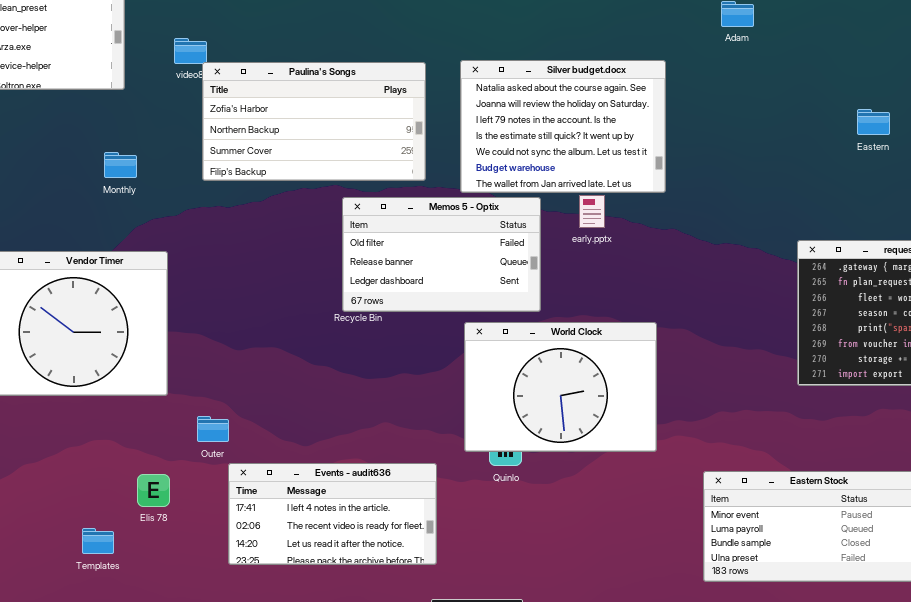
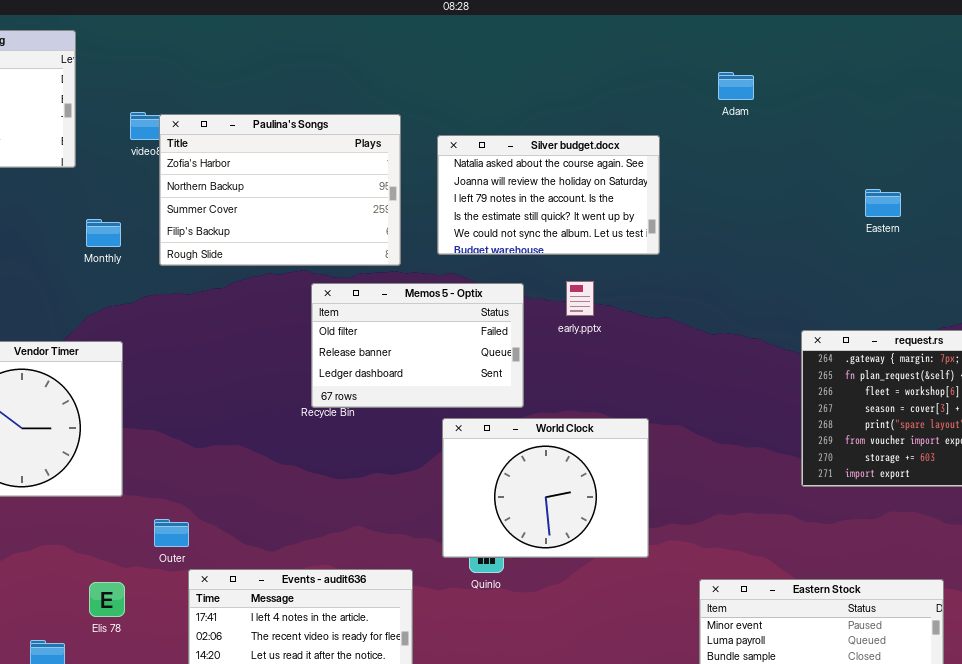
Silver budget.docx: [460,60,666,193] -> [437,135,660,255], resized
Paulina's Songs: [202,62,426,181] -> [159,114,401,266], resized
Monthly: [104,152,137,178] -> [86,219,121,247], moved

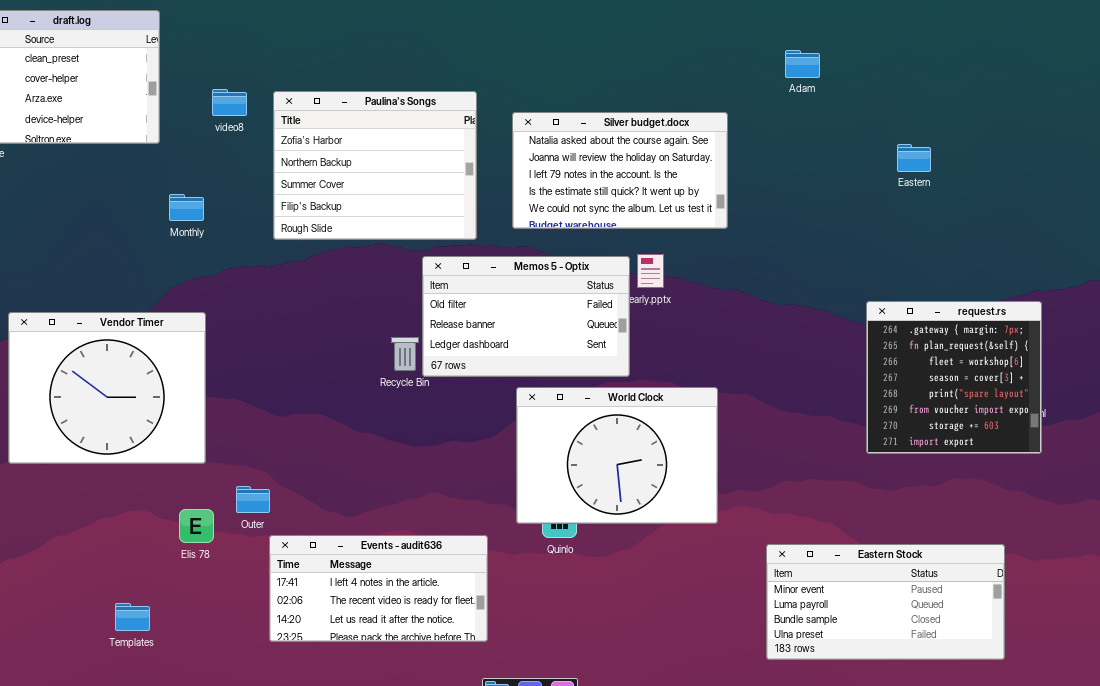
Paulina's Songs: [159,114,401,266] -> [273,91,477,240], resized
Eastern: [865,189,901,217] -> [897,144,931,172], moved
Memos 5 - Optix: [311,283,524,408] -> [422,256,630,377], moved
Elis 78: [89,582,125,617] -> [179,509,214,543], moved

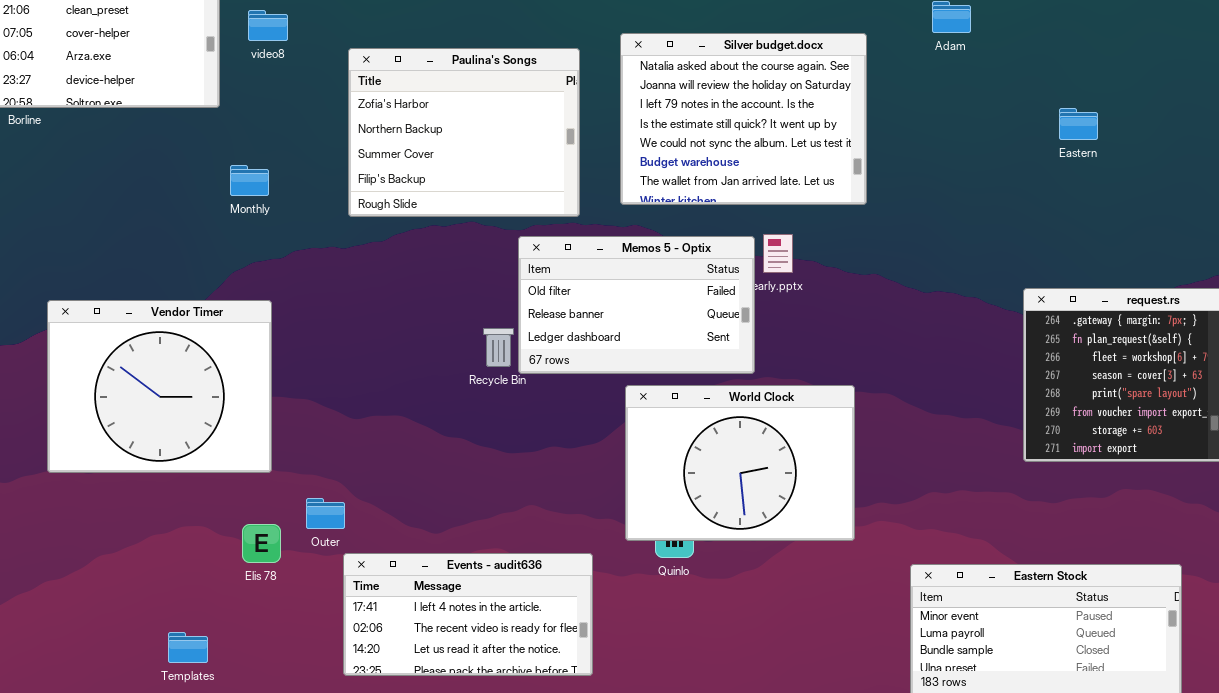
video8: [212,89,247,116] -> [248,10,288,41], moved
Silver budget.docx: [512,112,728,229] -> [620,33,867,205], resized

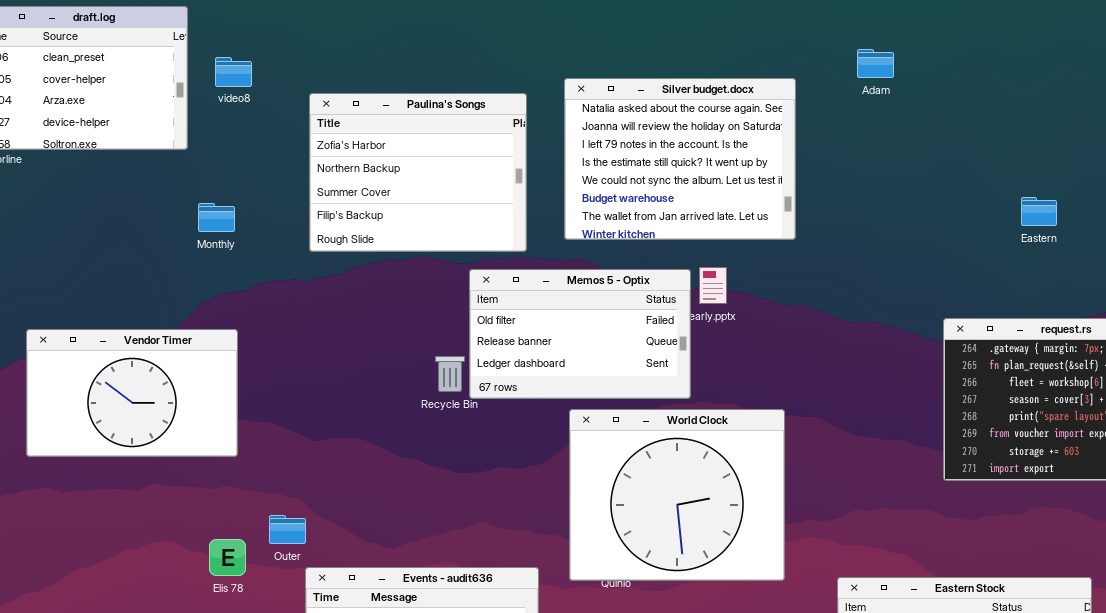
Eastern: [1059,108,1098,140] -> [1021,197,1057,226], moved
Vendor Timer: [47,300,272,473] -> [26,329,238,457], resized
World Clock: [625,385,855,541] -> [569,409,785,581], resized

